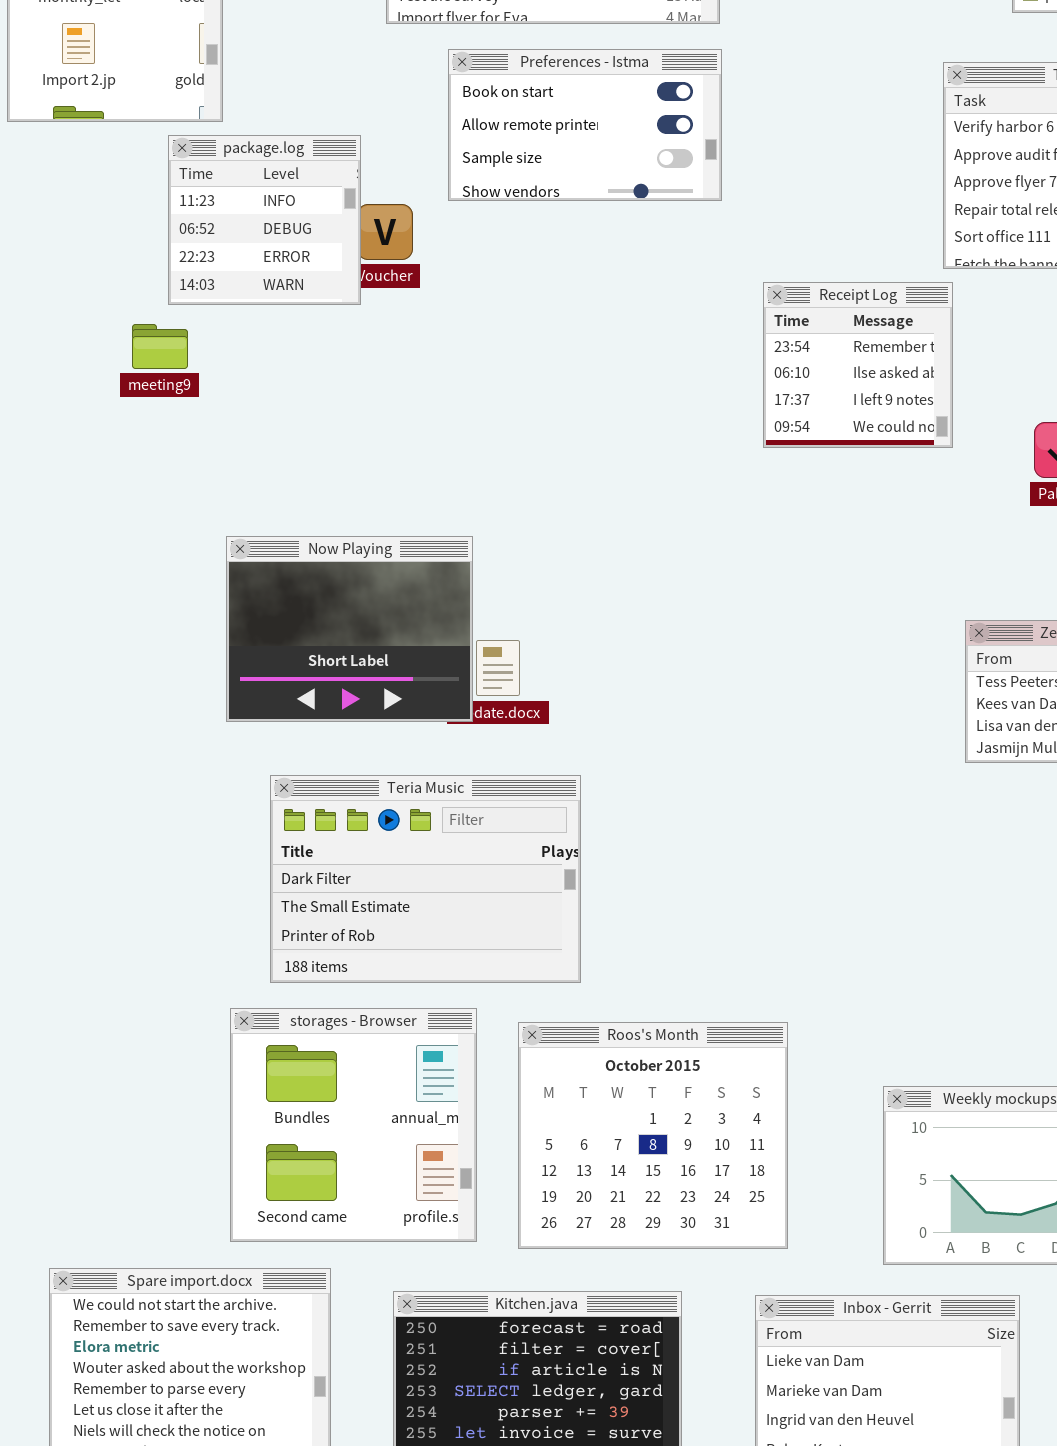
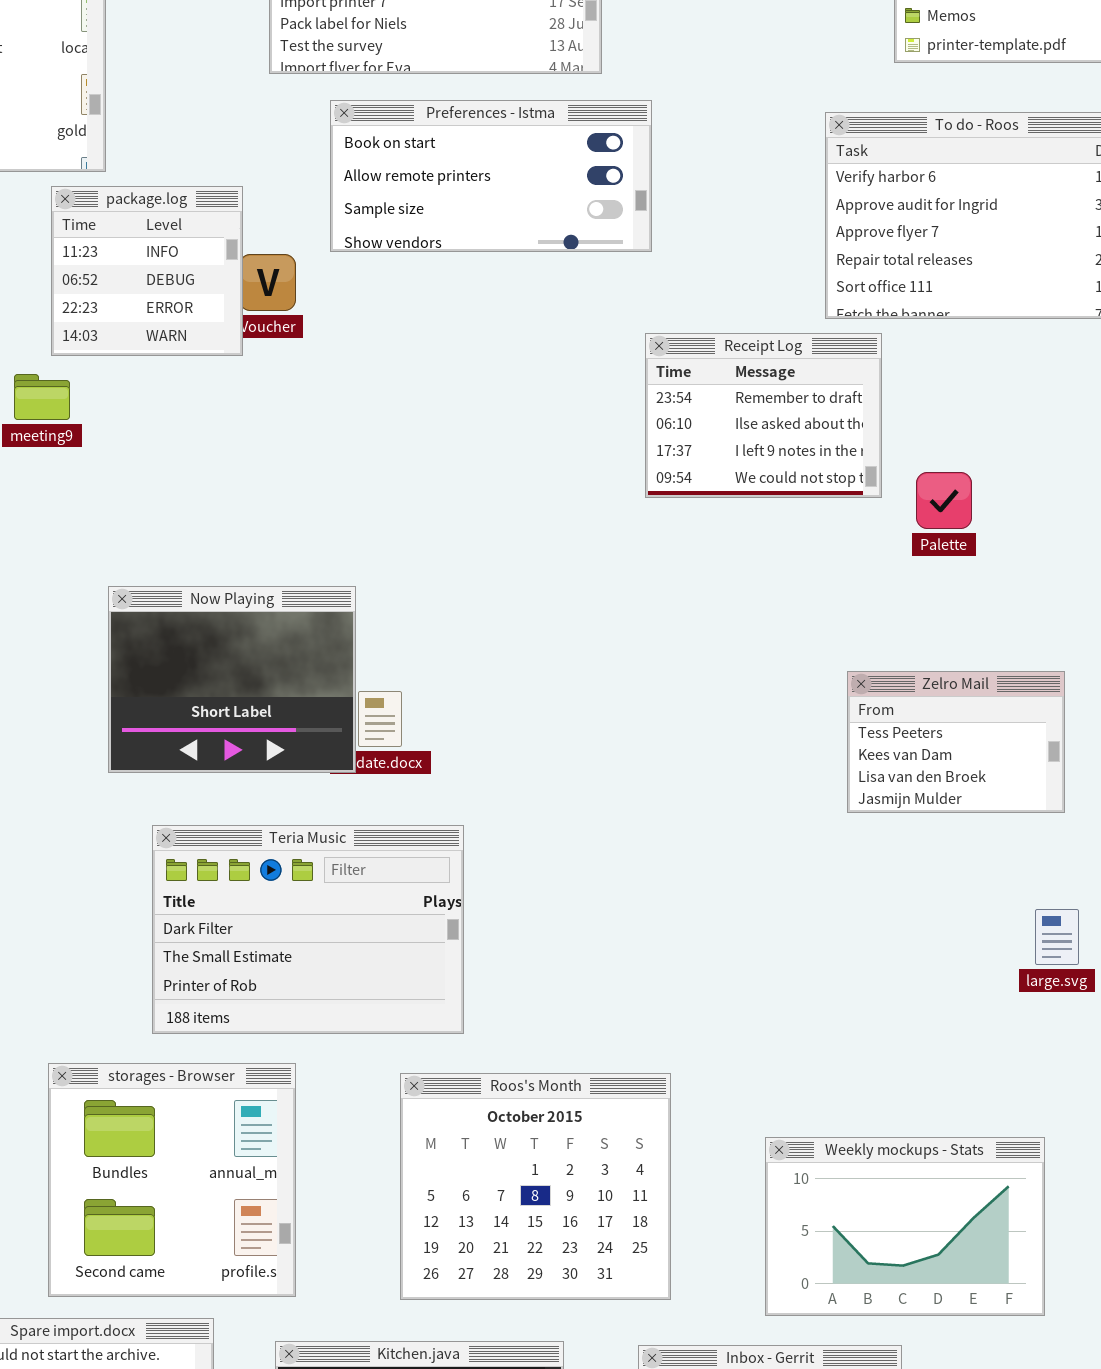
Preferences - Istma: [448,49,722,201] -> [330,100,652,252], resized
Receipt Log: [763,282,953,448] -> [645,333,882,498], resized
storages - Browser: [230,1008,477,1242] -> [48,1063,296,1297], moved

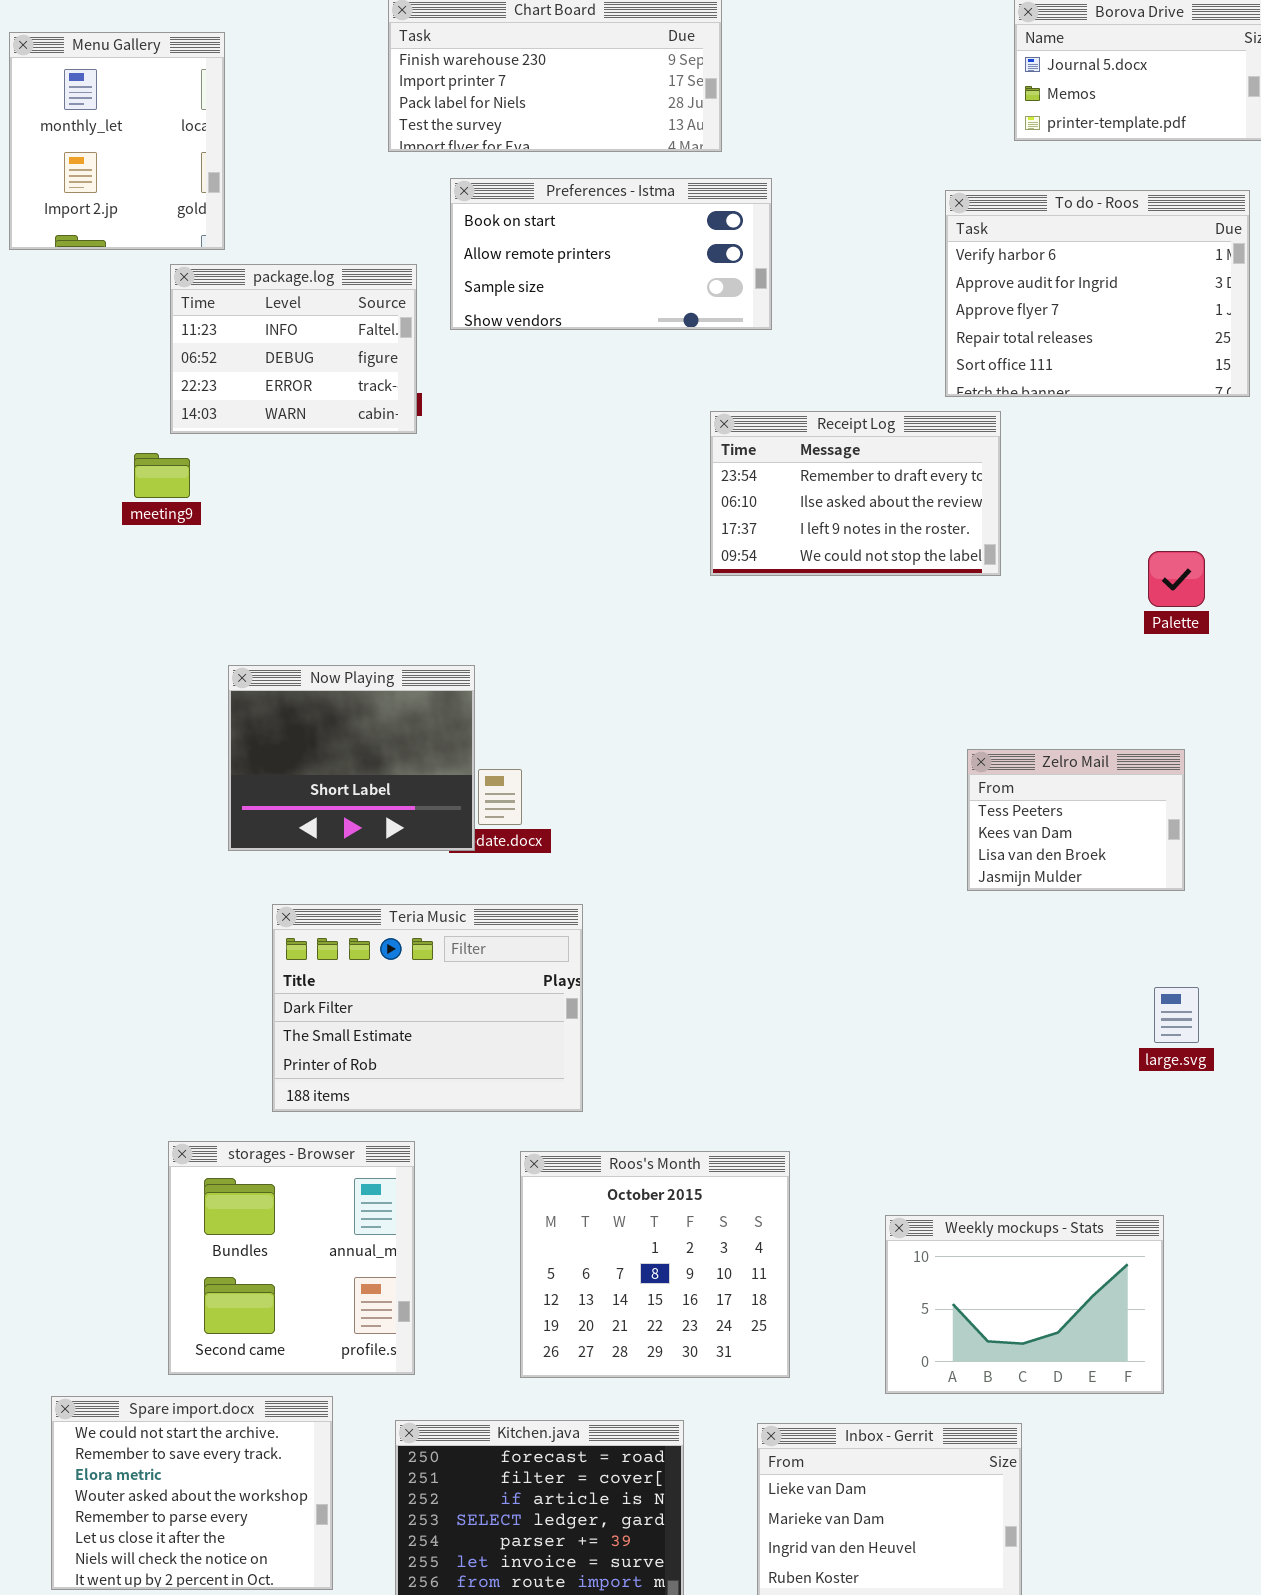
package.log: [51,186,243,356] -> [170,264,417,434], resized
Receipt Log: [645,333,882,498] -> [710,411,1001,576], resized
Palette: [916,472,972,529] -> [1148,551,1205,607], moved

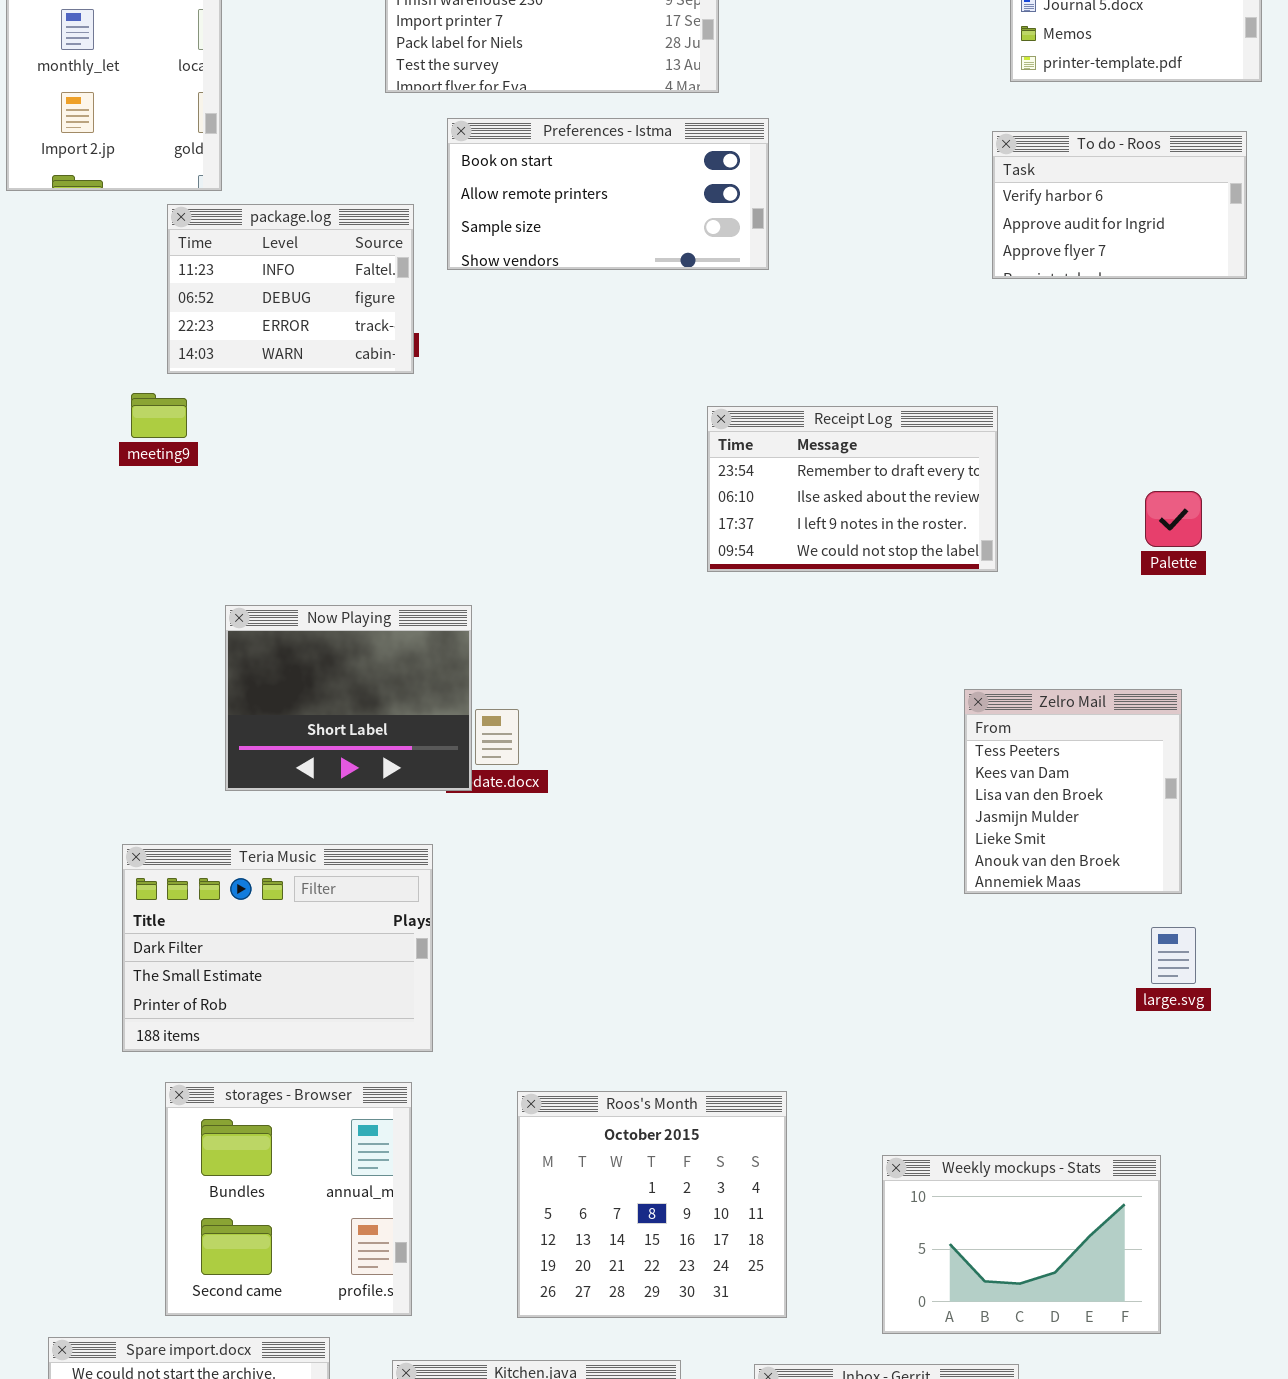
To do - Roos: [945,190,1250,397] -> [992,131,1247,279], resized
Receipt Log: [710,411,1001,576] -> [707,406,998,572], moved
Zelro Mail: [967,749,1185,891] -> [964,689,1182,894], resized
Teria Music: [272,904,583,1112] -> [122,844,433,1052], moved

